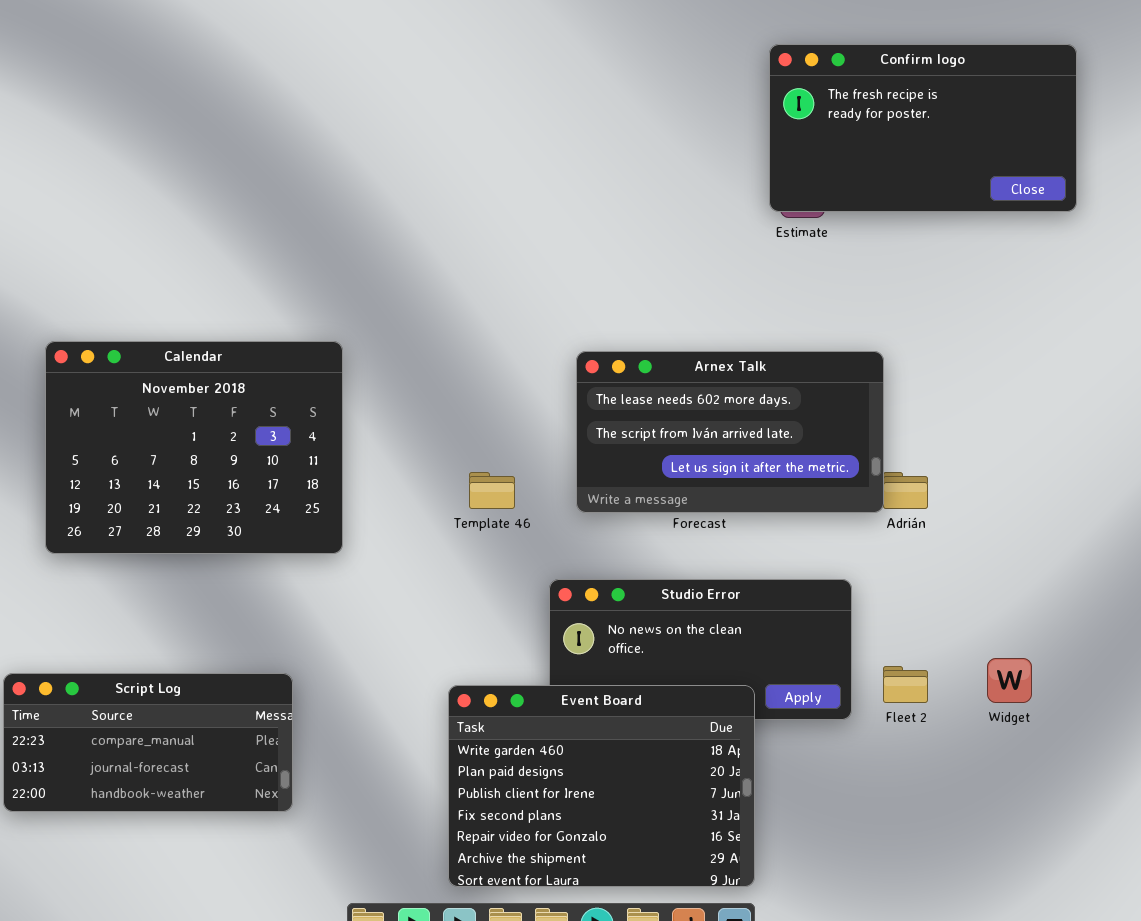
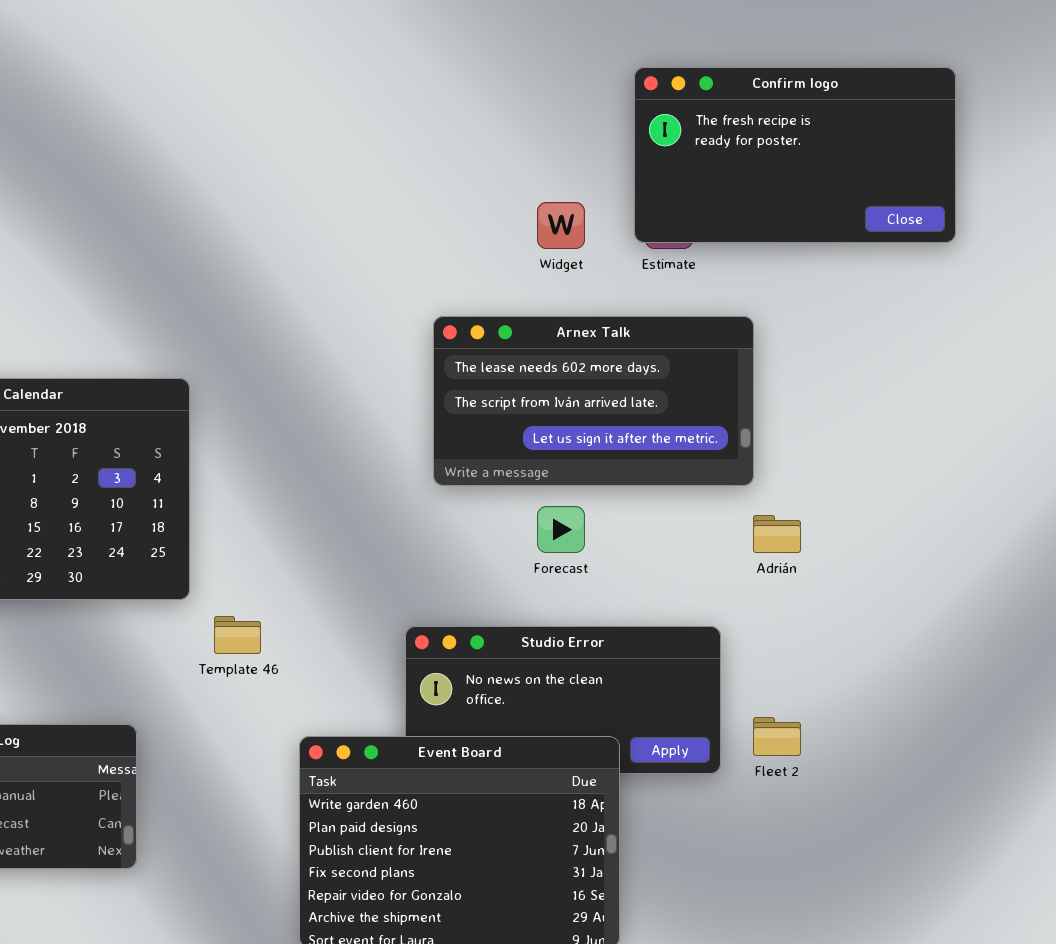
Arnex Talk: [576,351,884,513] -> [433,316,754,486], moved
Template 46: [469,472,515,509] -> [214,616,261,654], moved
Widget: [987,658,1032,703] -> [537,202,585,249], moved

